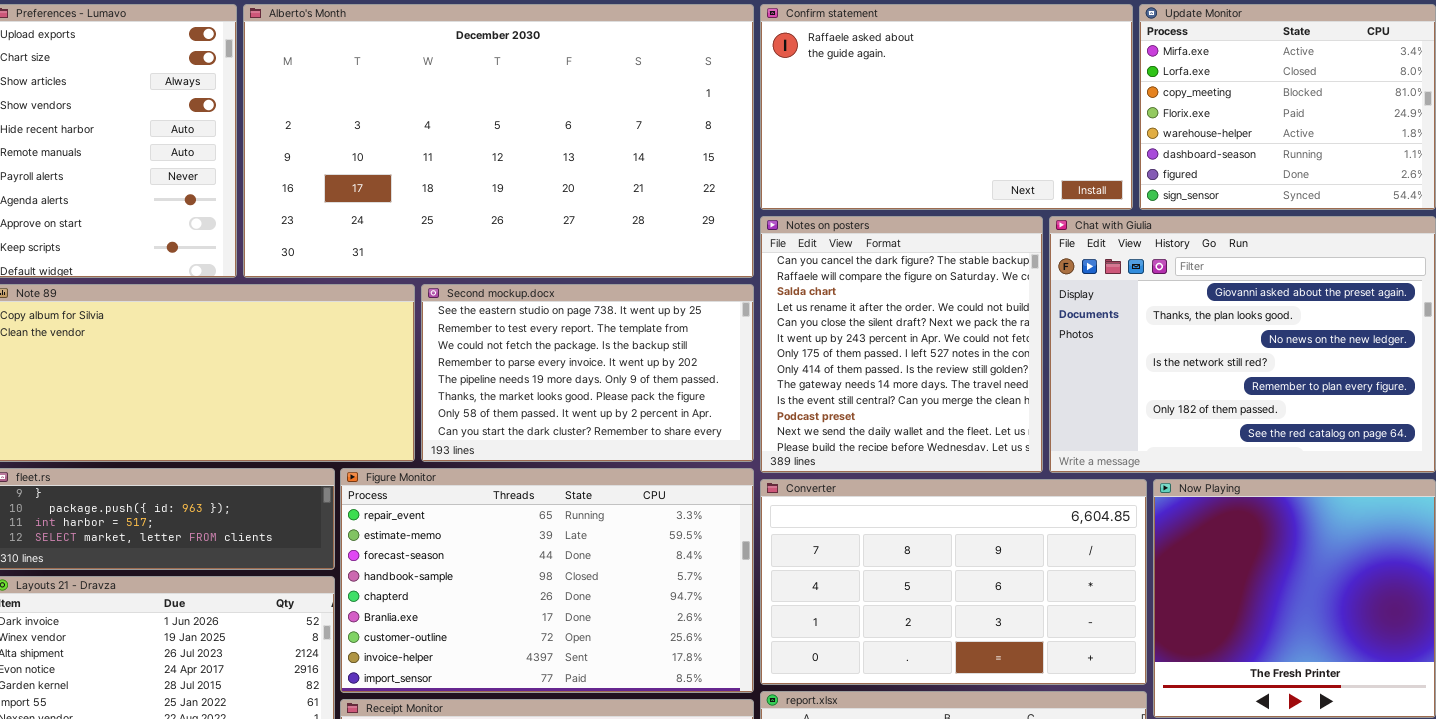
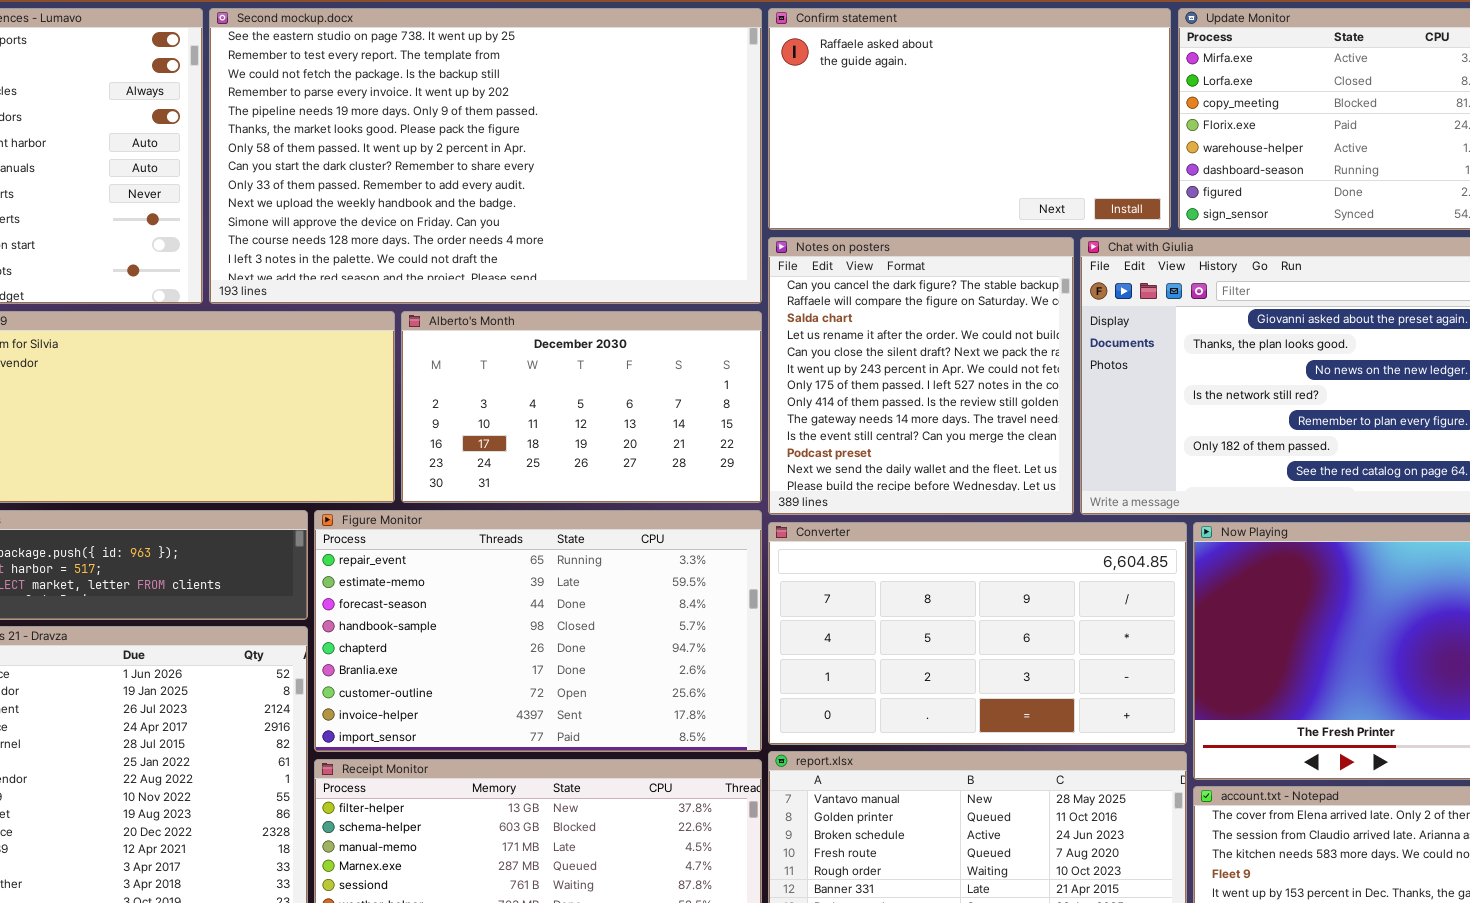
Alberto's Month: [243,4,754,278] -> [401,311,762,503], moved, resized
Second mockup.docx: [421,284,754,462] -> [209,8,762,304], moved, resized

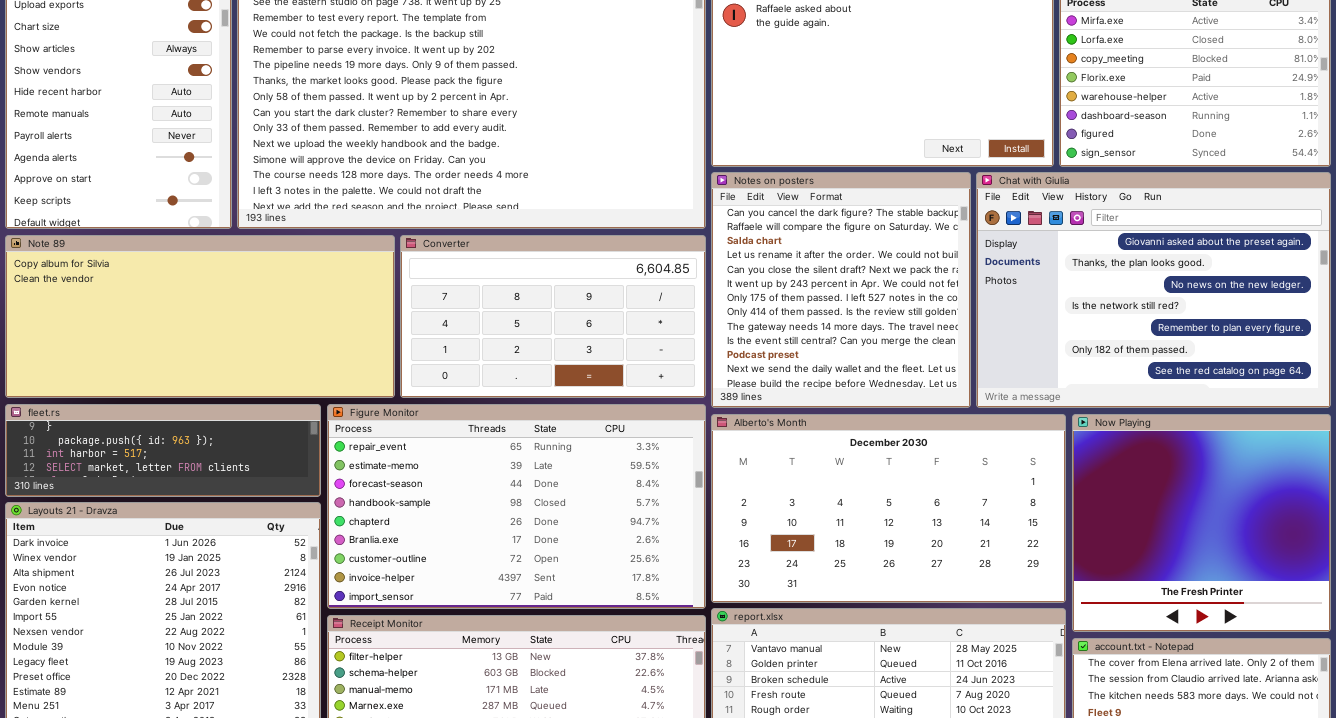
Alberto's Month: [401,311,762,503] -> [711,414,1066,603], moved, resized
Converter: [768,522,1187,745] -> [400,235,706,398], moved, resized

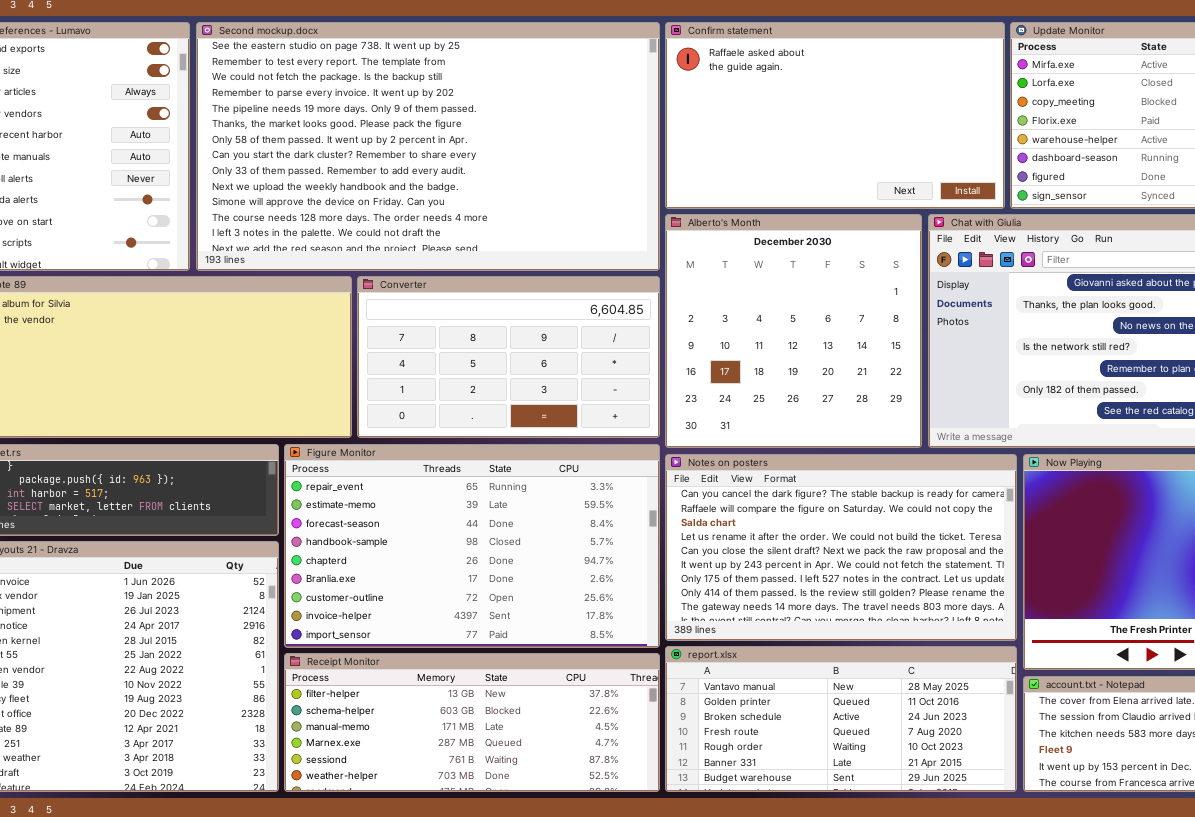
Notes on posters: [711,172,971,408] -> [665,454,1017,641], moved, resized
Alberto's Month: [711,414,1066,603] -> [665,214,922,448], moved, resized

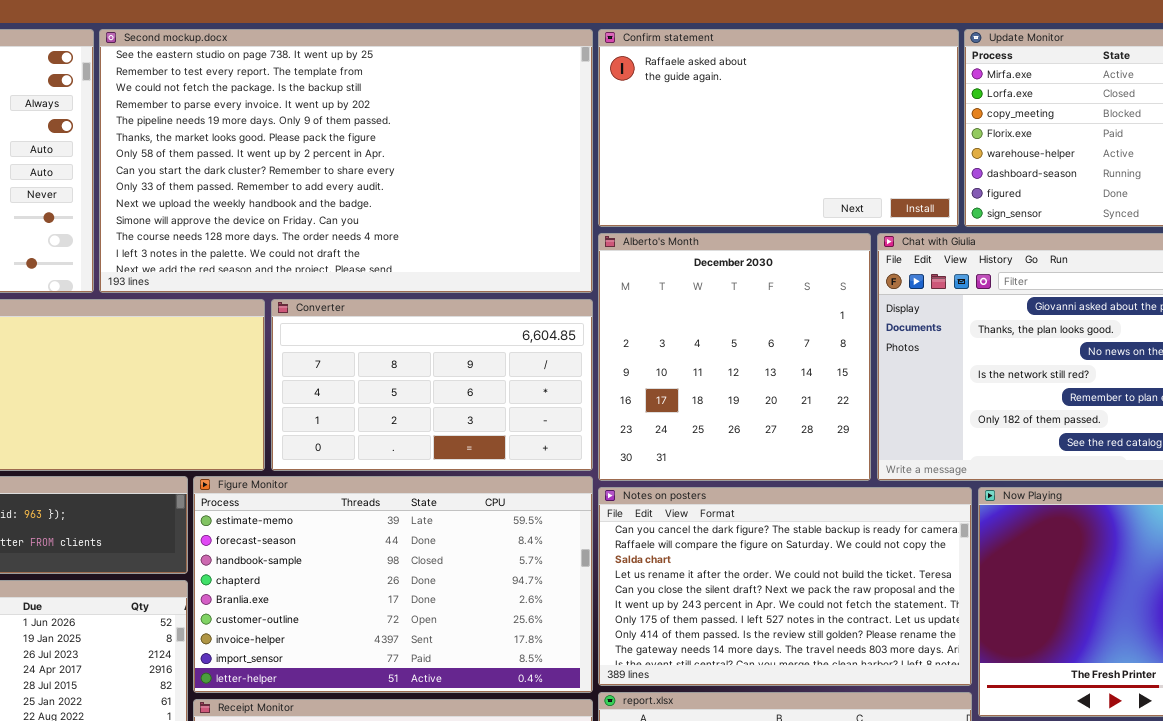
Figure Monitor: [284,444,660,648] -> [193,476,593,693], scrolled down 1 row

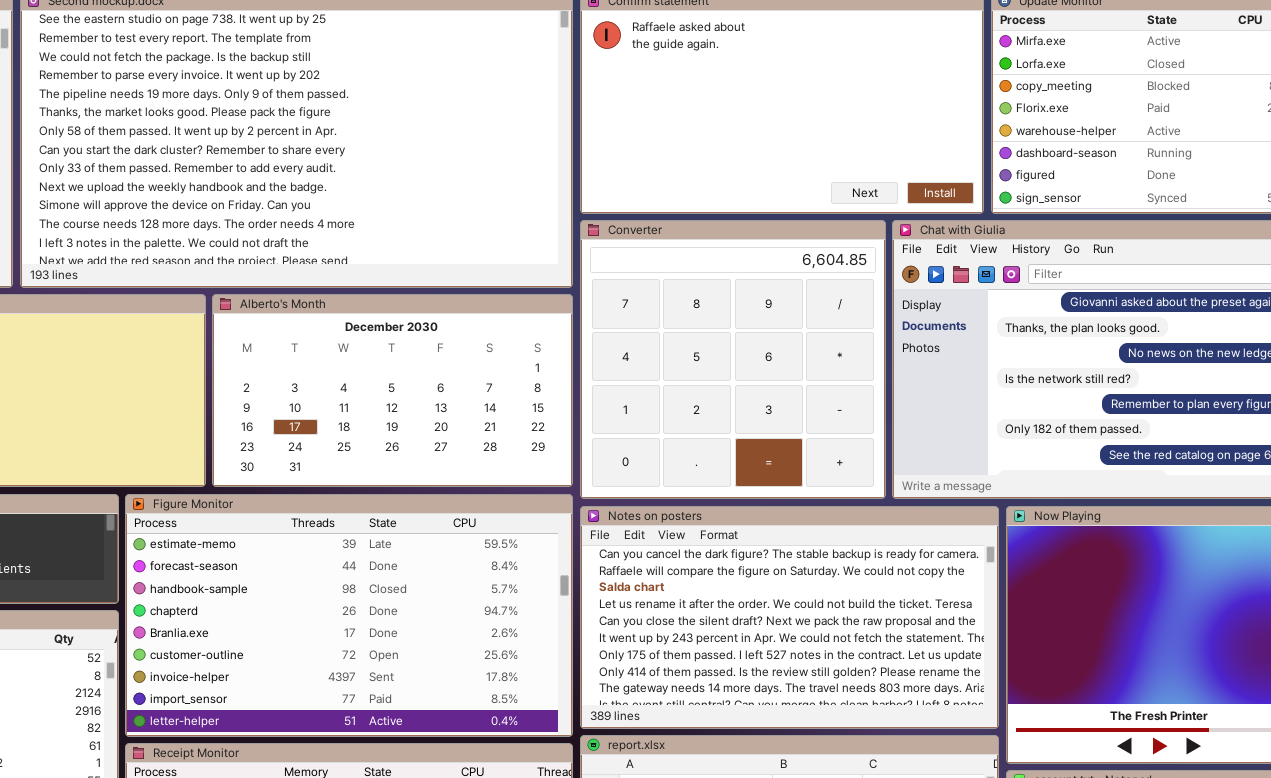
Alberto's Month: [598,233,871,481] -> [212,294,573,487], moved, resized
Converter: [271,299,593,471] -> [580,220,886,499], moved, resized

